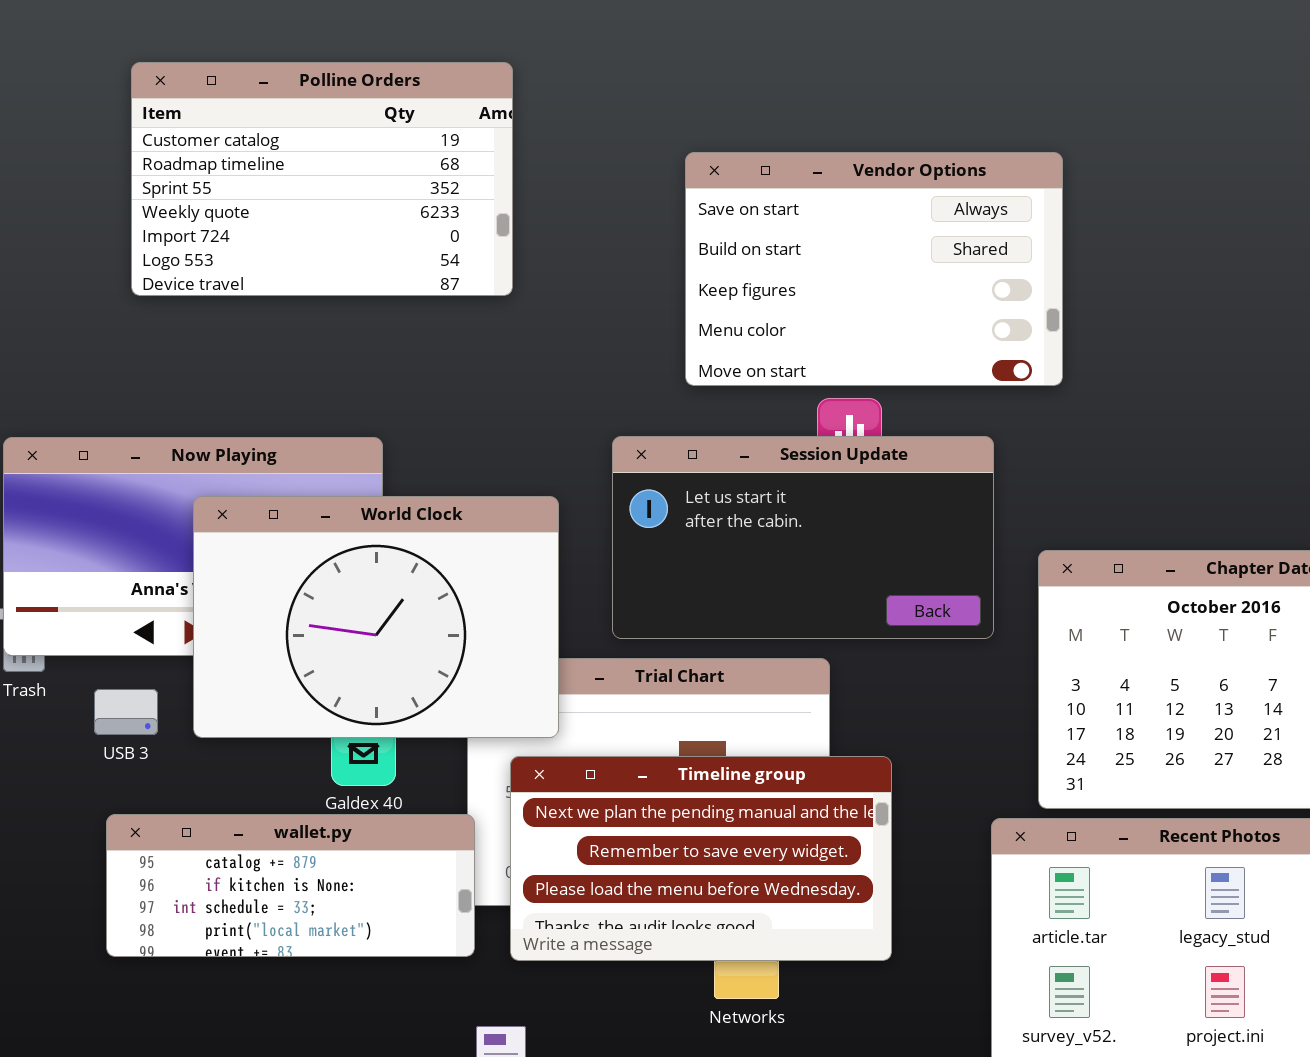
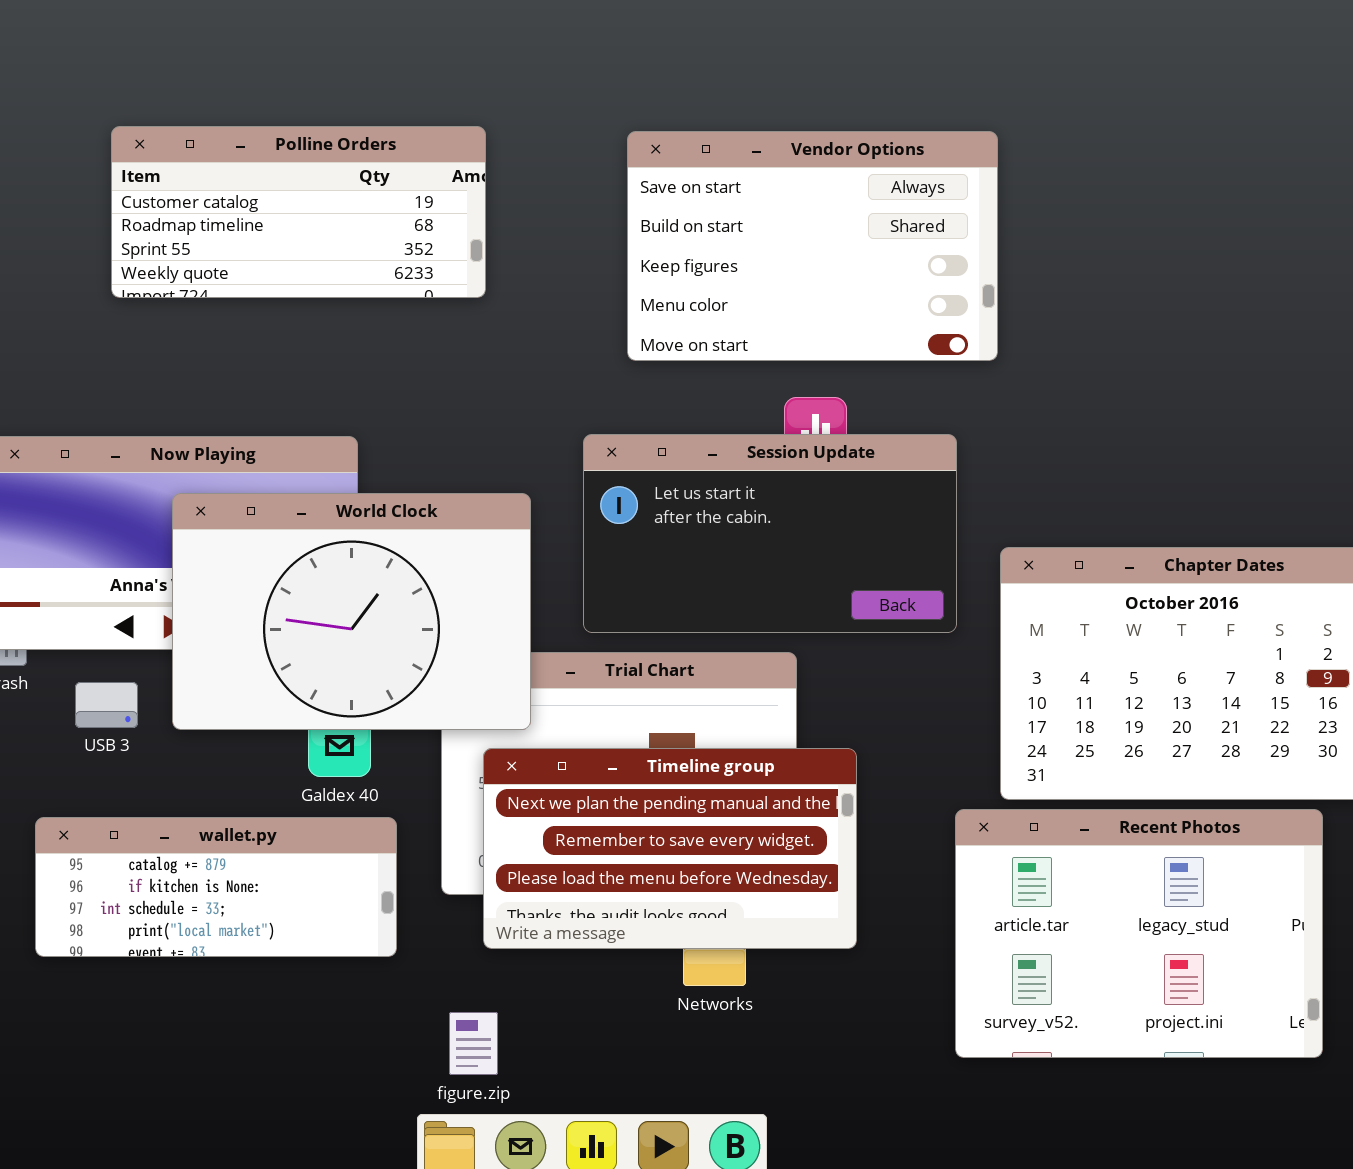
Polline Orders: [131,62,513,296] -> [111,126,486,298], resized
Vendor Options: [685,152,1063,386] -> [627,131,998,361], moved
wallet.py: [106,814,475,957] -> [35,817,397,957], moved

